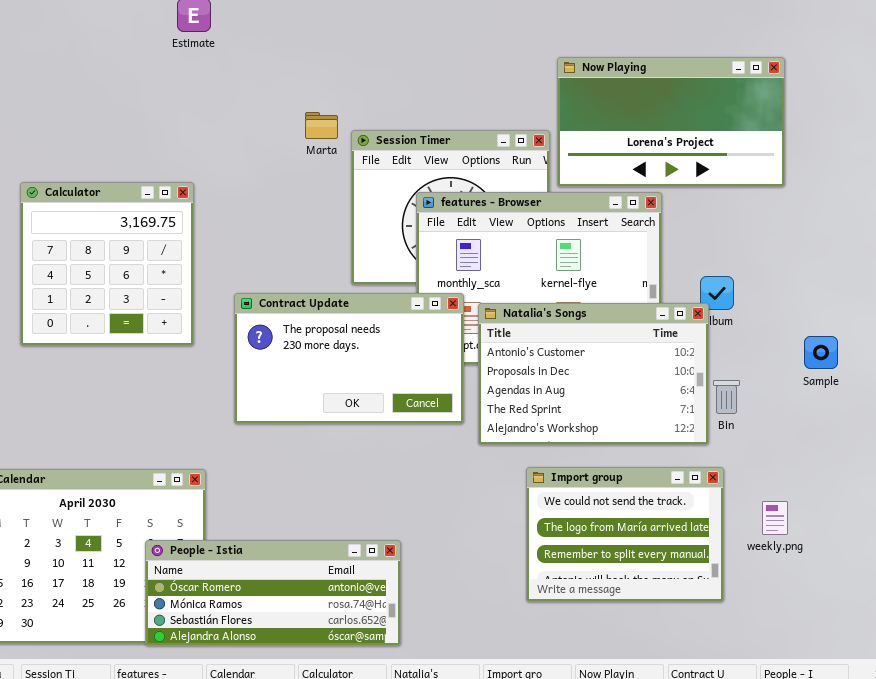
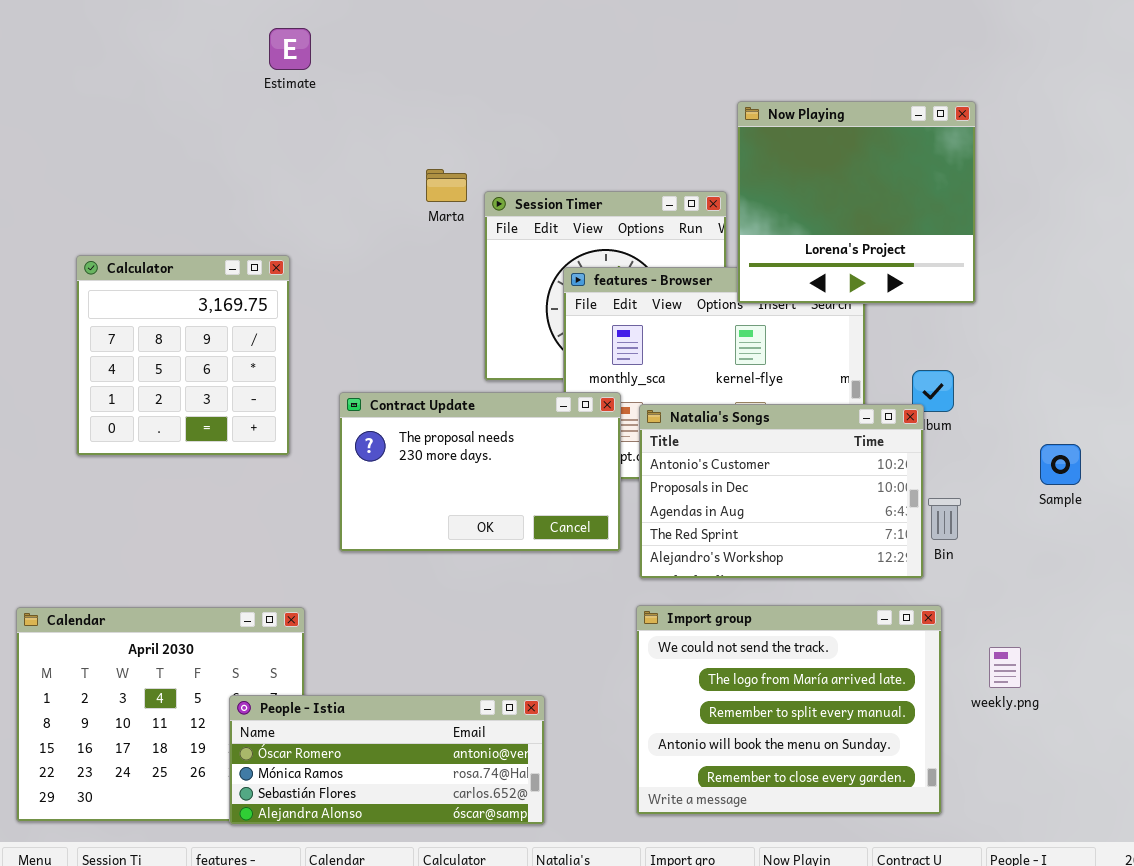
Now Playing: [557,57,785,187] -> [737,101,976,304], resized
Import group: [526,467,724,602] -> [636,605,942,815], resized

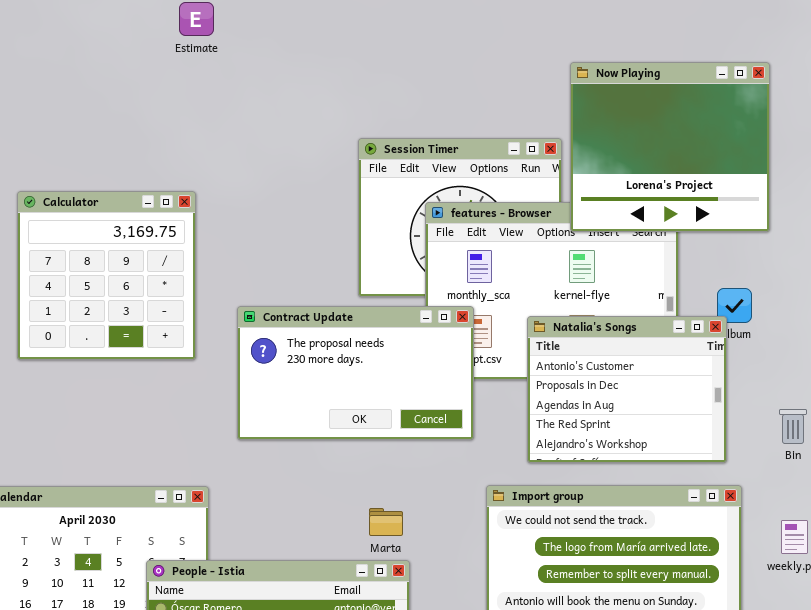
Marta: [426,169,467,202] -> [369,508,403,536], moved
Natalia's Songs: [639,404,924,579] -> [527,316,727,463], resized
Bin: [928,498,961,540] -> [779,409,807,444], moved

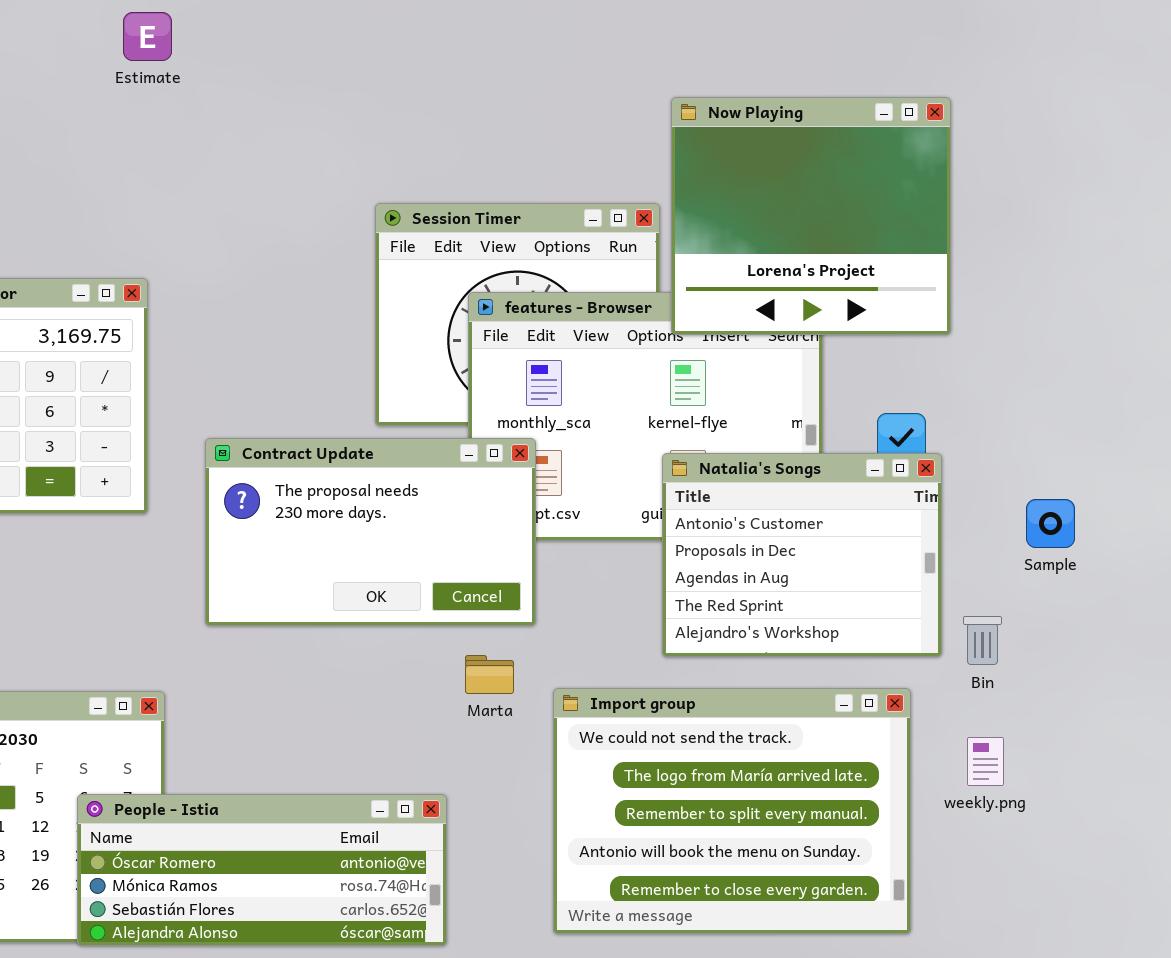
Natalia's Songs: [527,316,727,463] -> [662,453,942,657], moved
Bin: [779,409,807,444] -> [963,616,1002,665], moved
Marta: [369,508,403,536] -> [465,655,514,694], moved

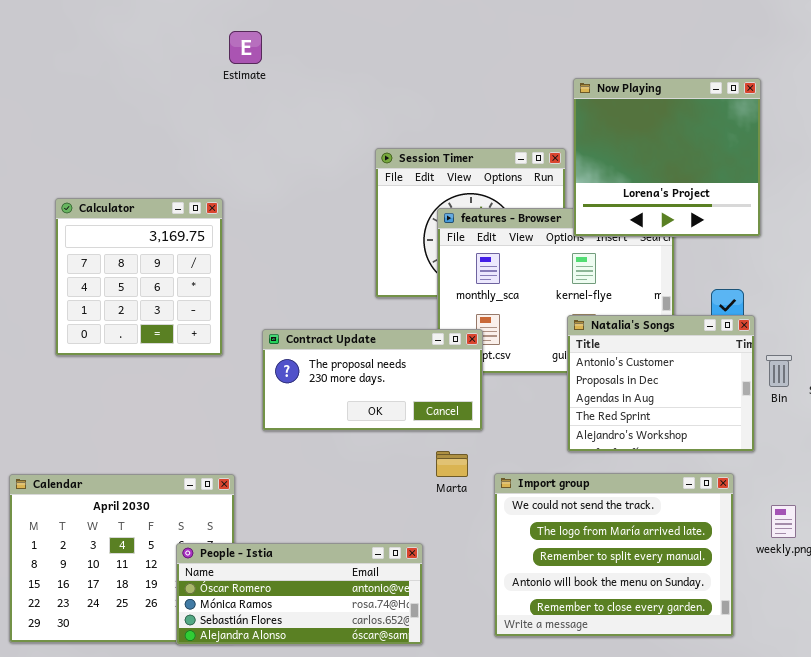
Estimate: [123,12,172,61] -> [229,31,262,64], moved
Contract Update: [205,438,536,626] -> [262,329,483,431], resized
Bin: [963,616,1002,665] -> [766,355,792,387], moved

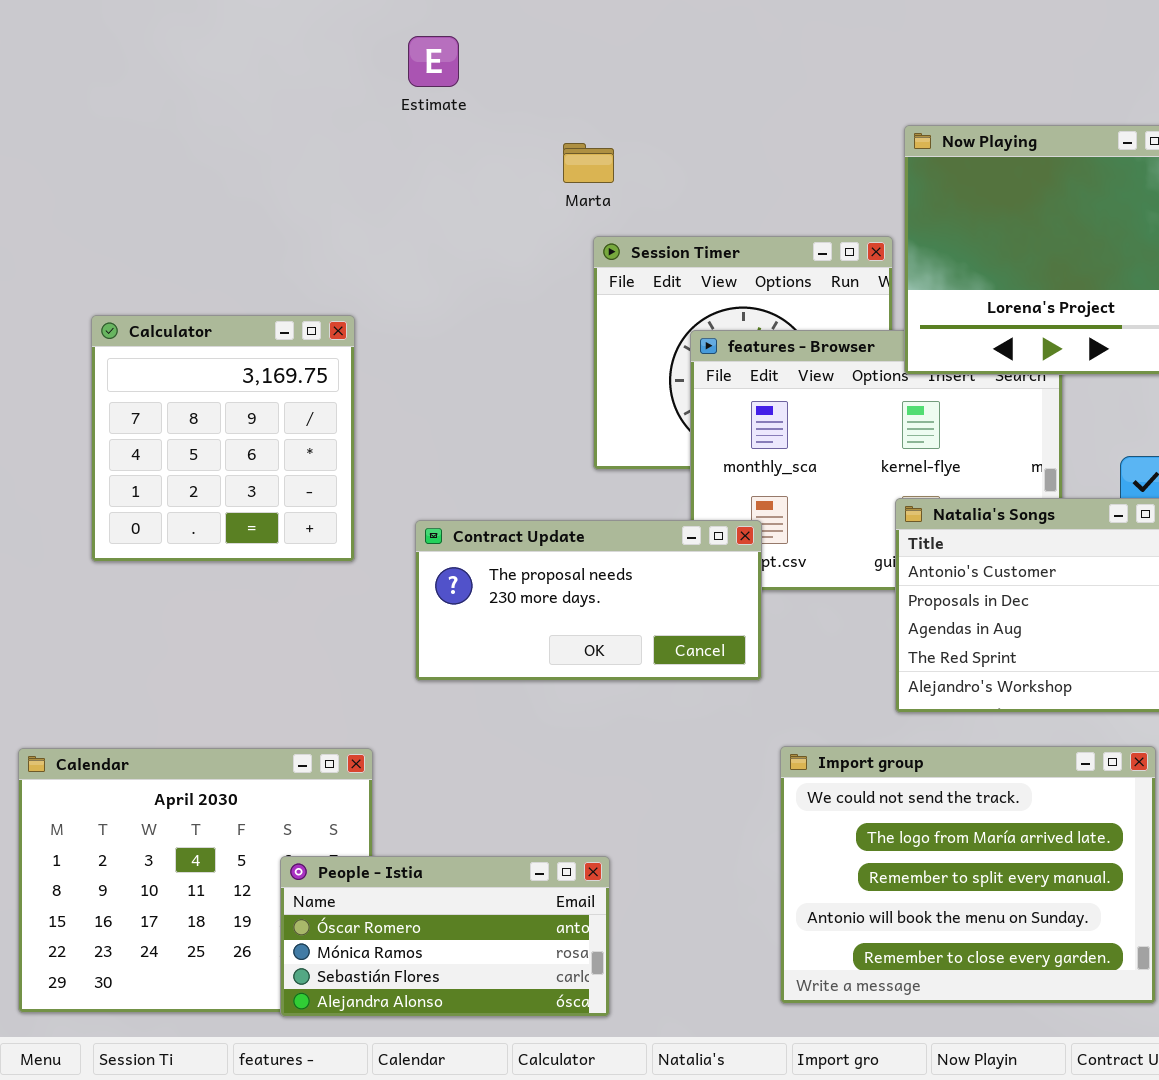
Estimate: [229,31,262,64] -> [408,36,459,87], moved
Marta: [436,451,468,477] -> [563,143,614,183], moved
People - Istia: [176,543,423,645] -> [280,856,610,1017], resized

